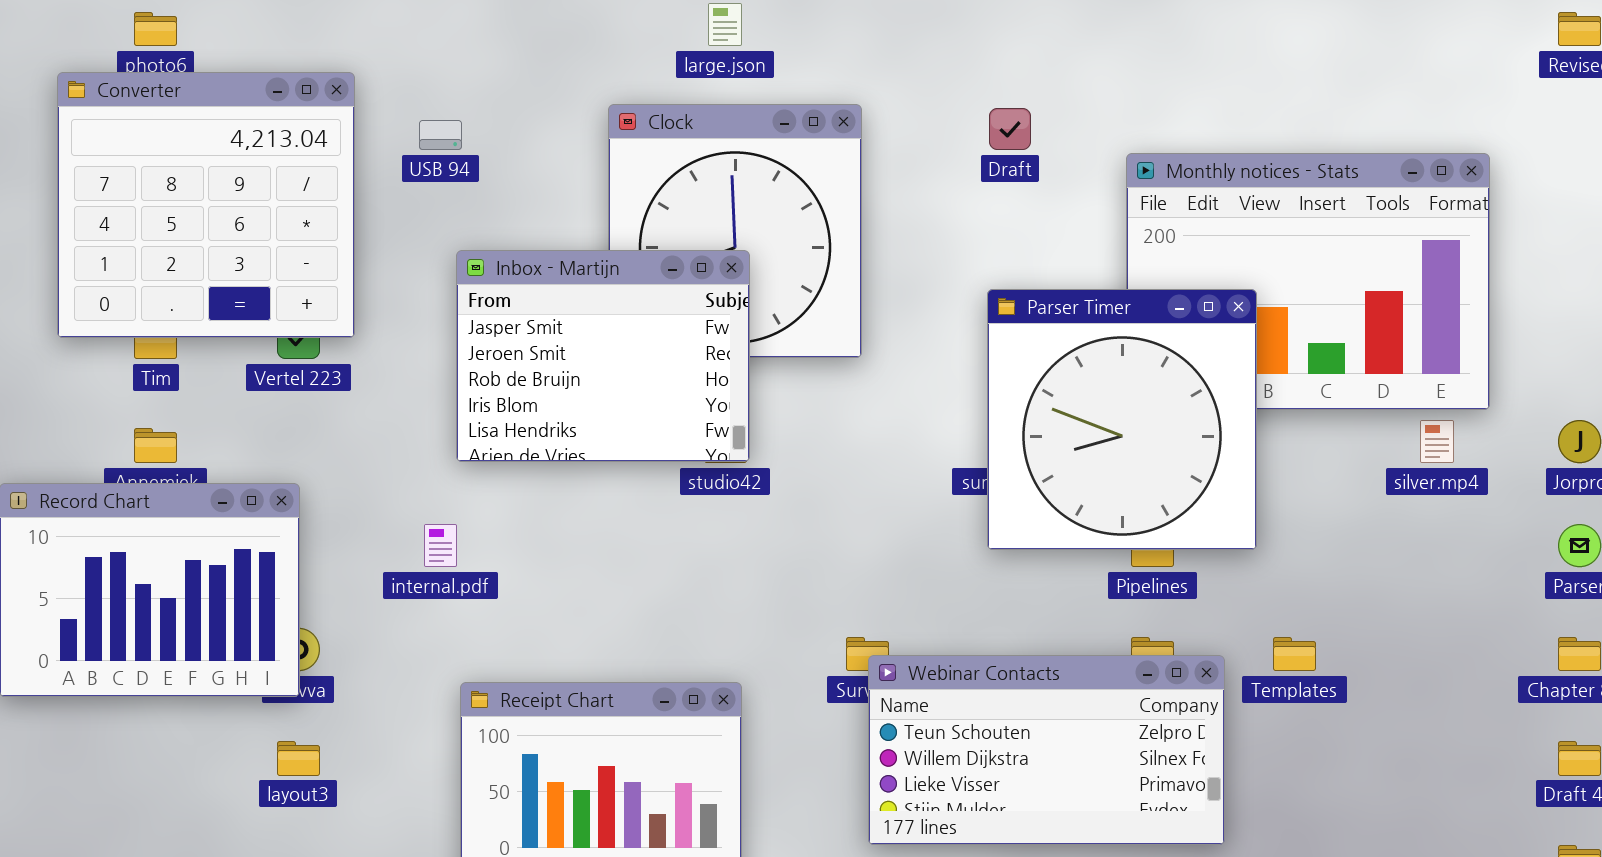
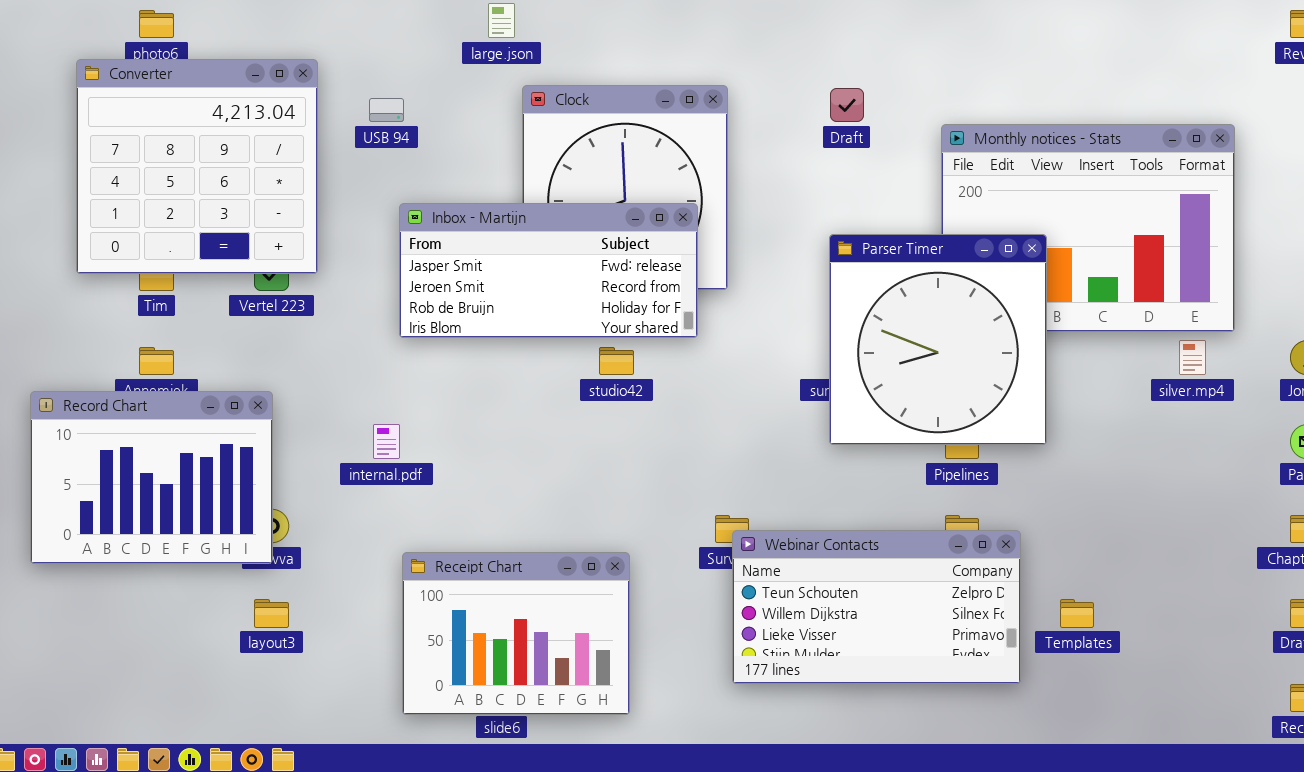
large.json: [708,3,742,46] -> [488,3,515,38], moved
Inbox - Martijn: [456,250,750,462] -> [399,203,698,338], resized
Templates: [1273,637,1316,671] -> [1060,599,1094,628], moved

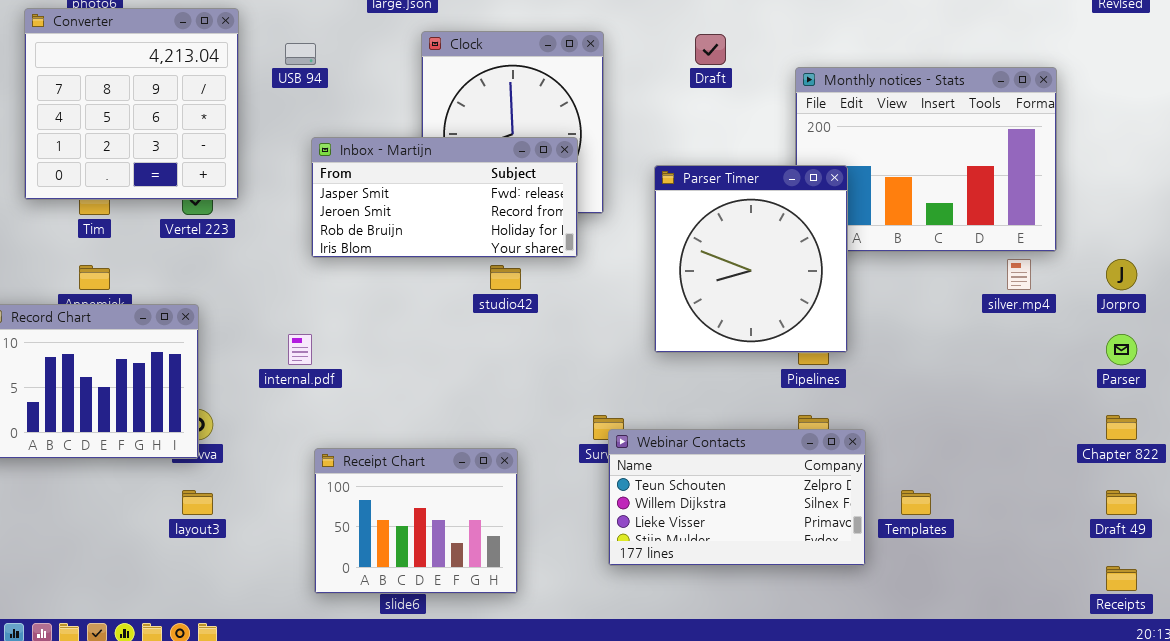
Parser Timer: [829,234,1047,445] -> [654,165,848,353], moved

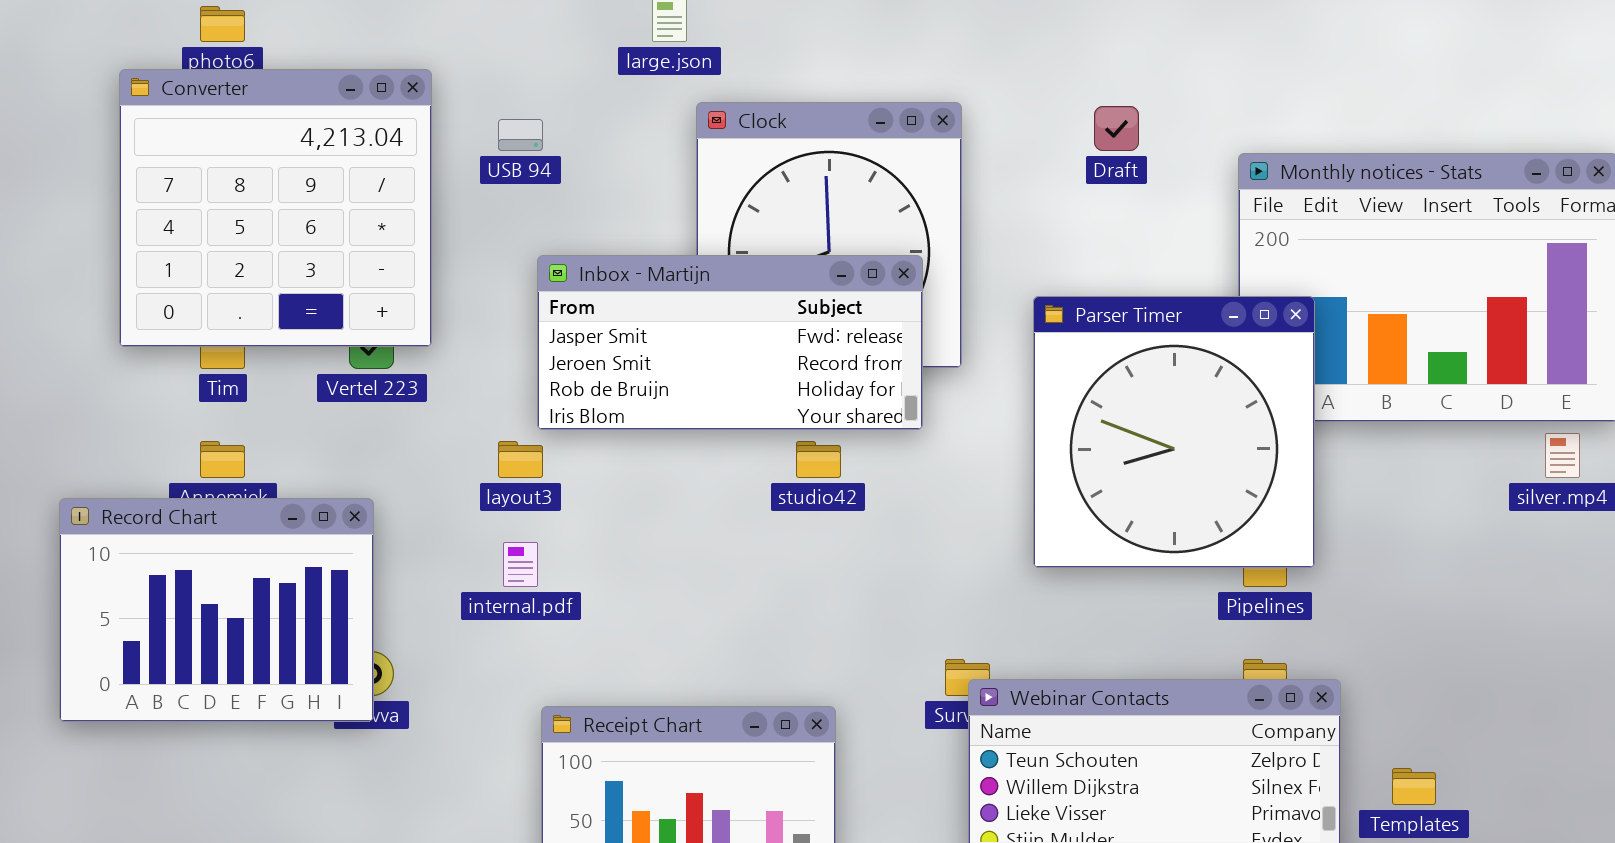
layout3: [182,490,213,515] -> [498,441,543,478], moved

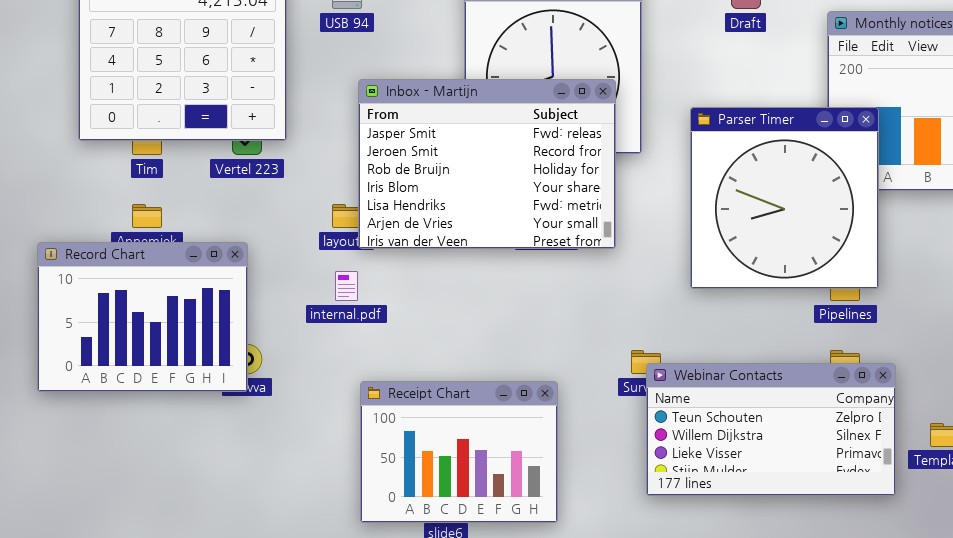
Inbox - Martijn: [537,255,923,430] -> [358,79,616,249], resized

